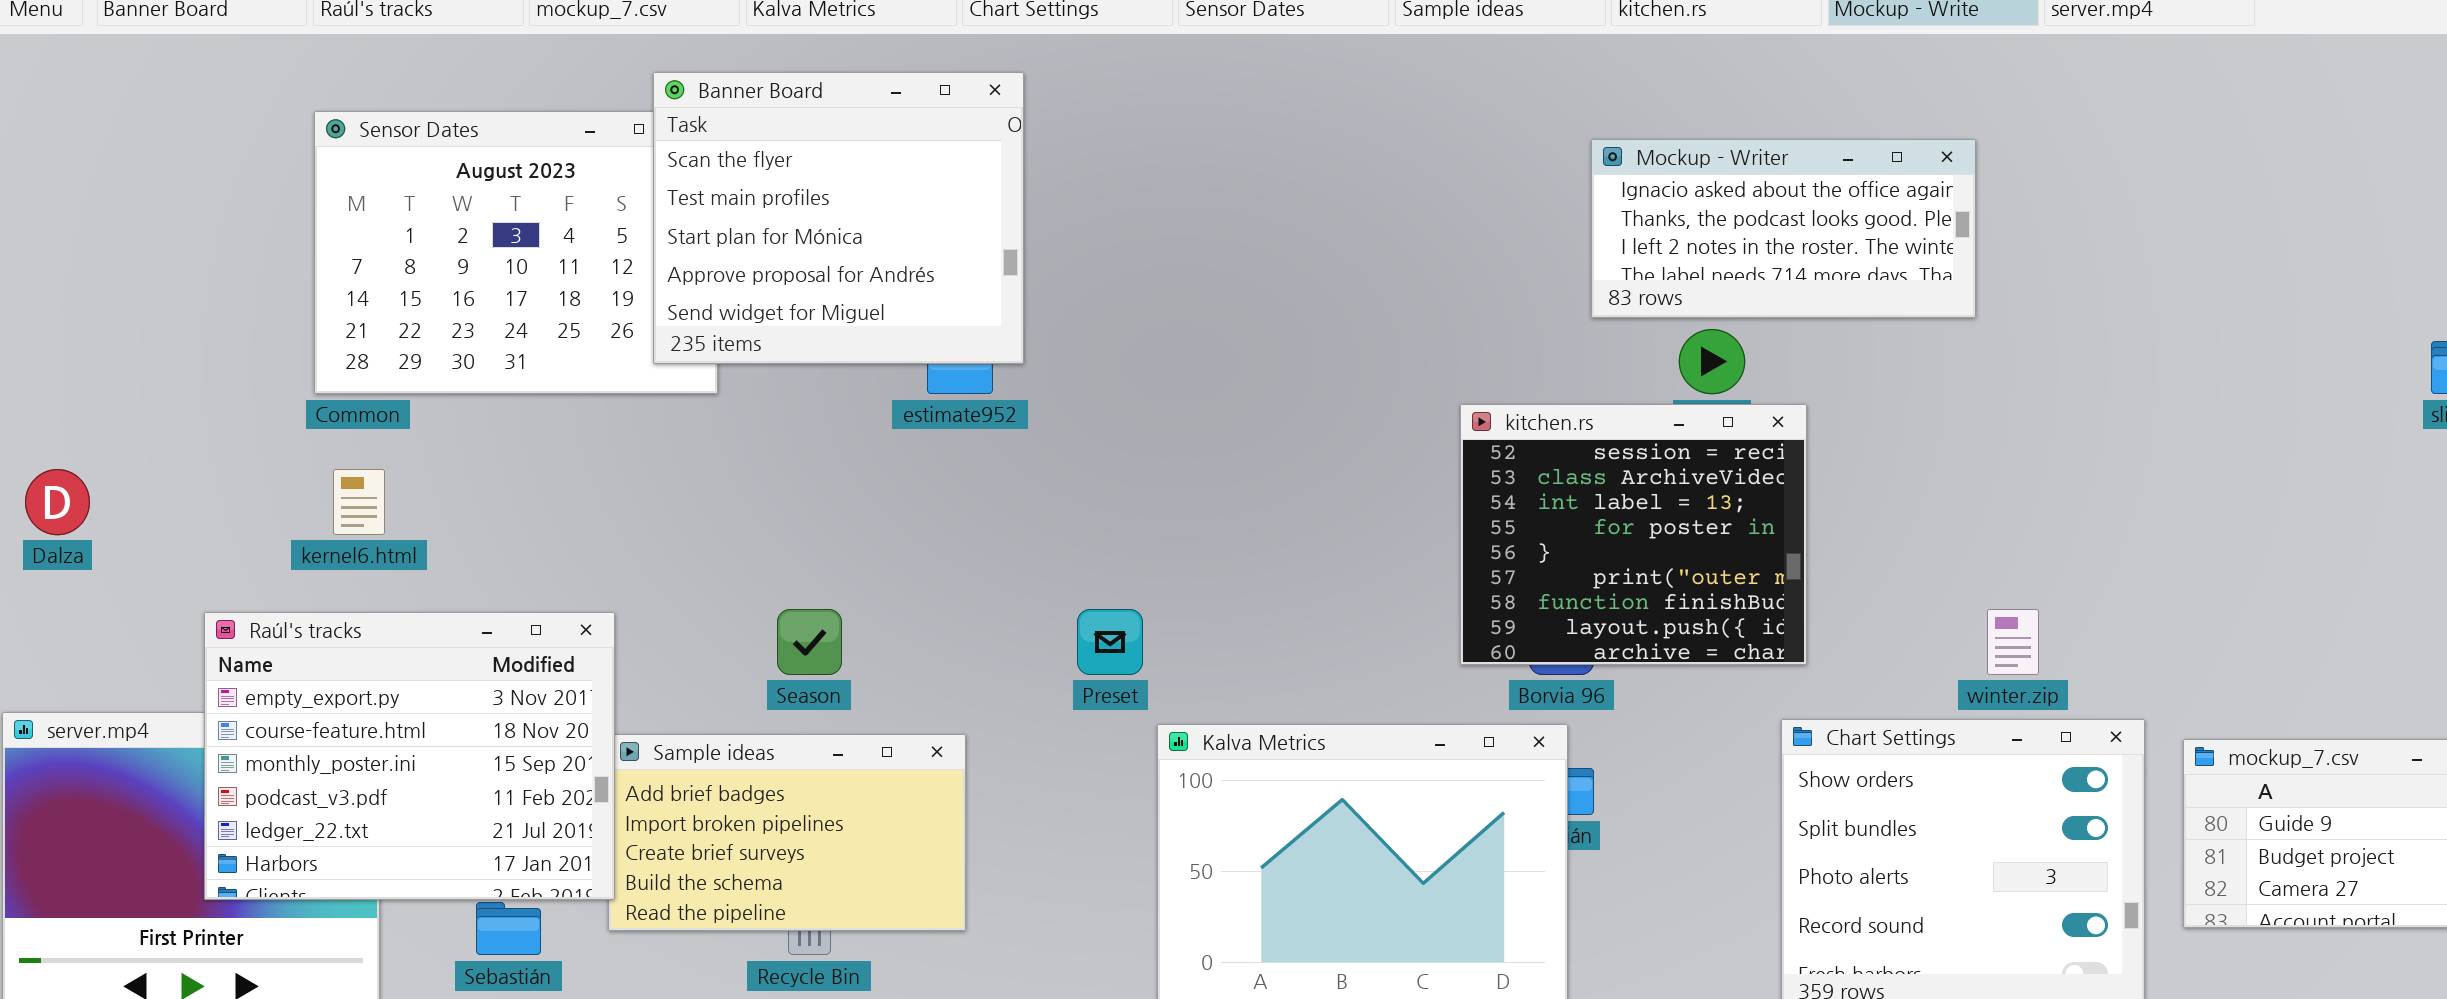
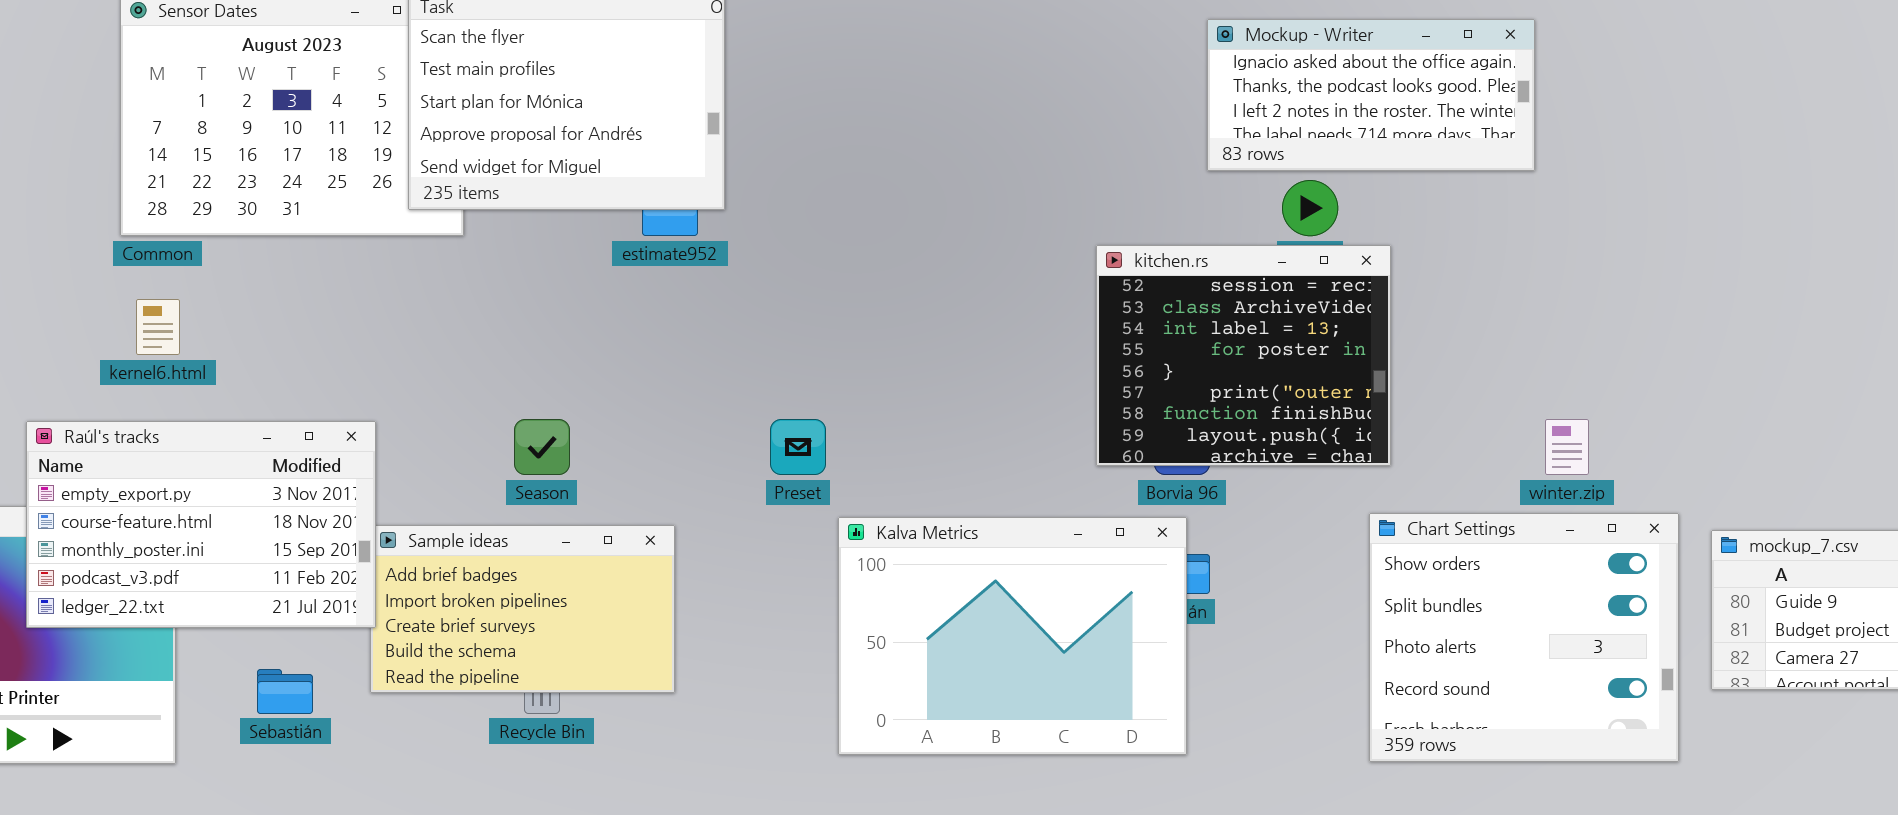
Raúl's tracks: [204,612,615,900] -> [26,421,376,628], resized

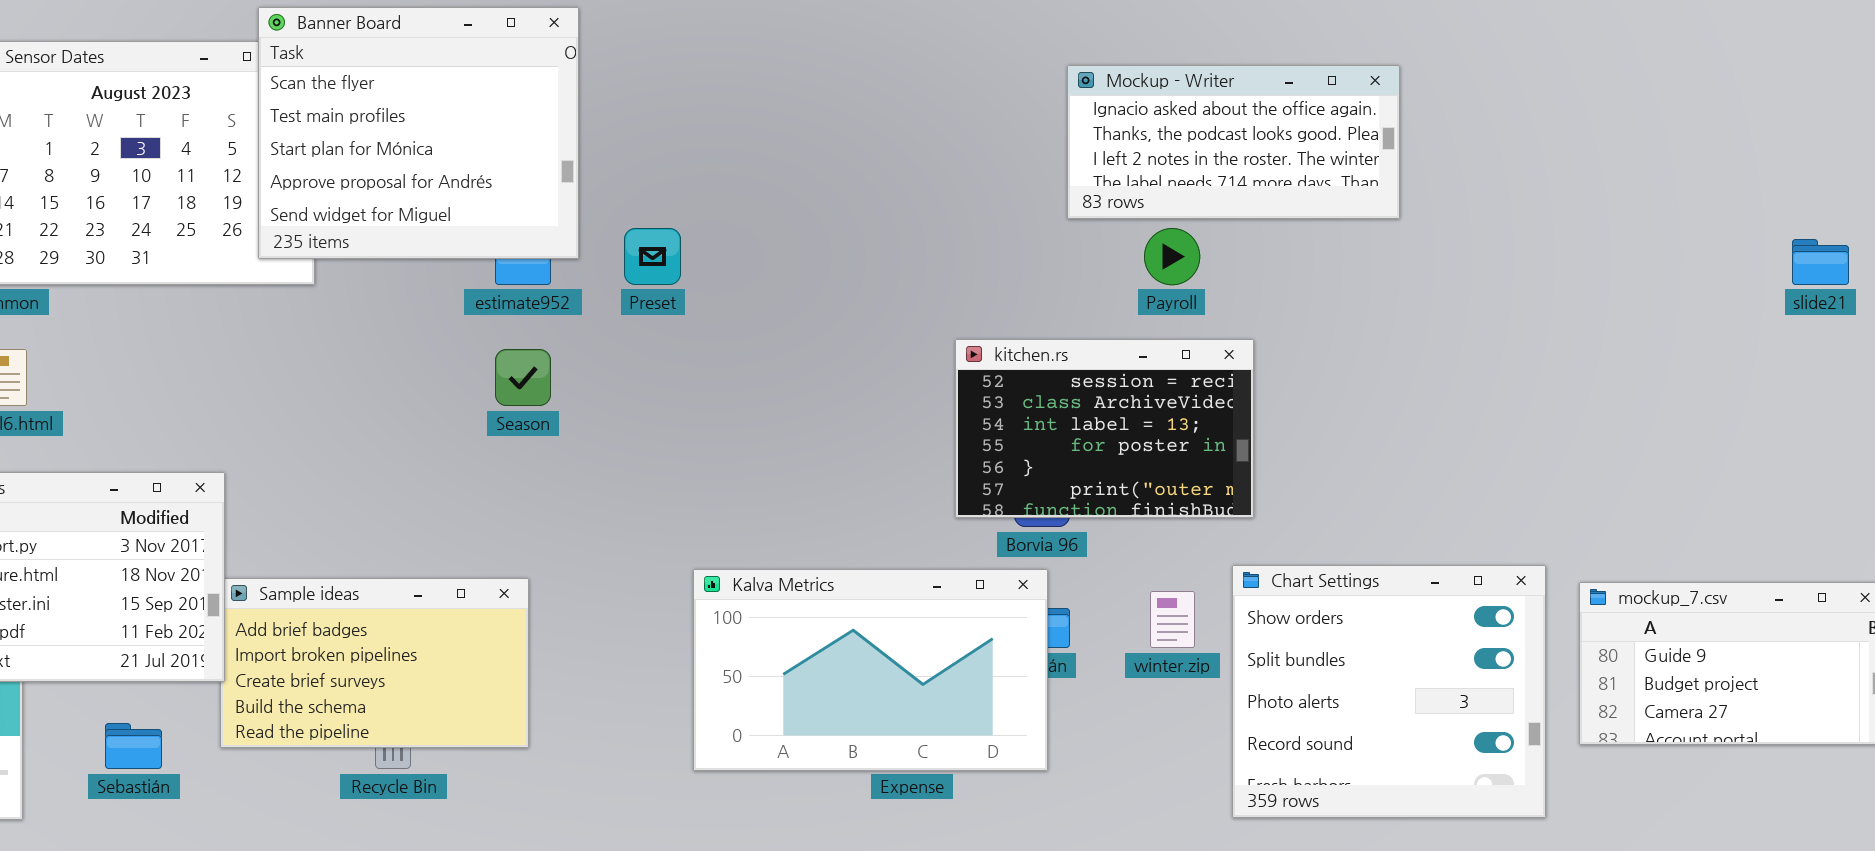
kitchen.rs: [1096,245,1391,466] -> [955,339,1254,518], resized
Season: [514,419,570,475] -> [495,349,551,406], moved
Preset: [770,419,826,475] -> [624,228,681,285], moved
winter.zip: [1545,419,1589,475] -> [1150,591,1195,648], moved
Kalva Metrics: [838,517,1187,755] -> [693,569,1048,771], resized

